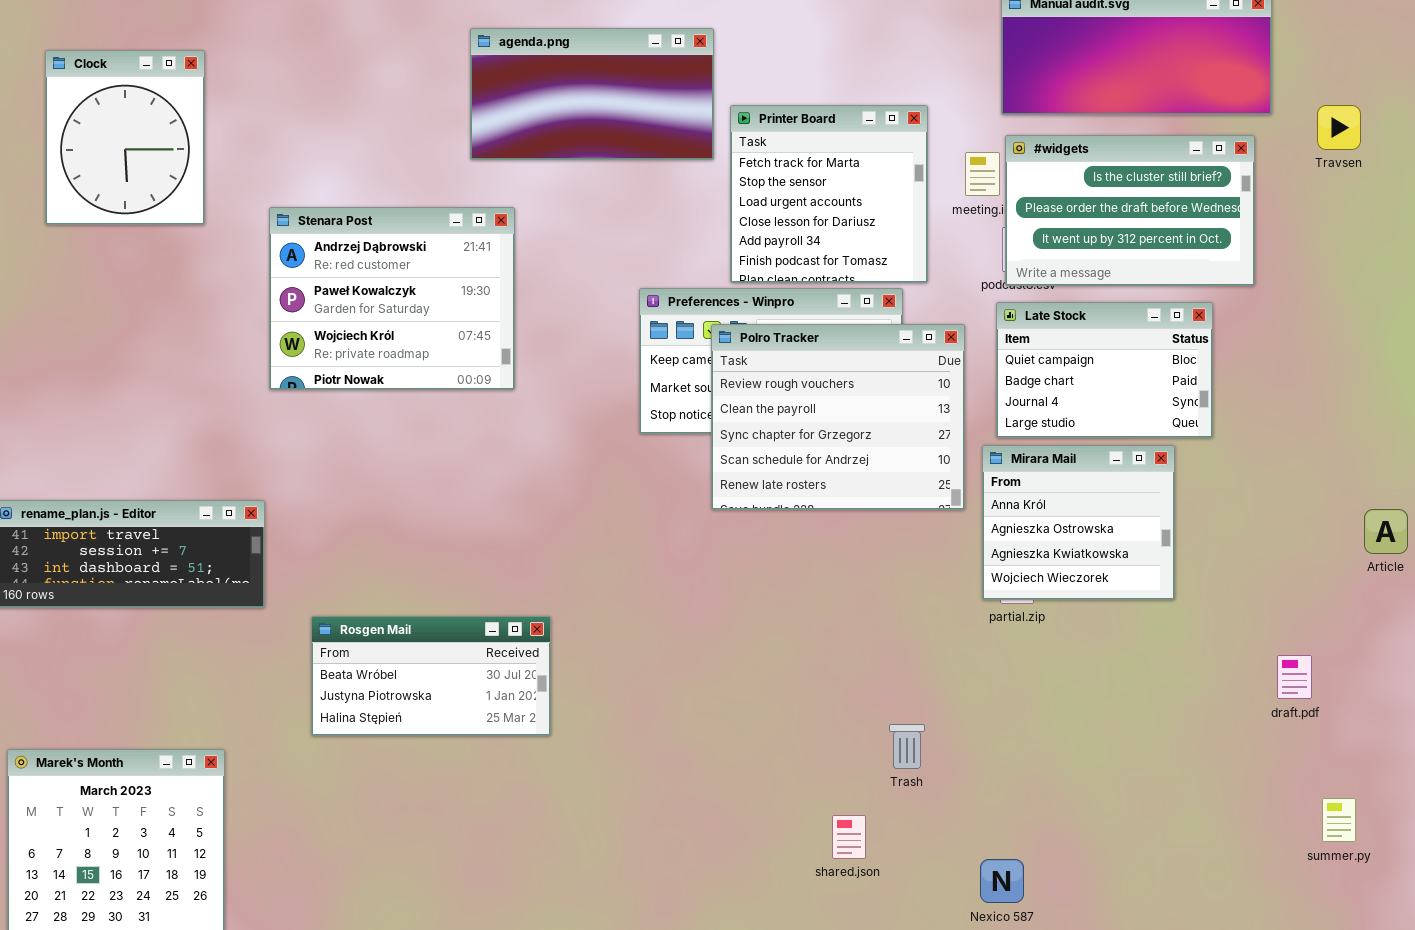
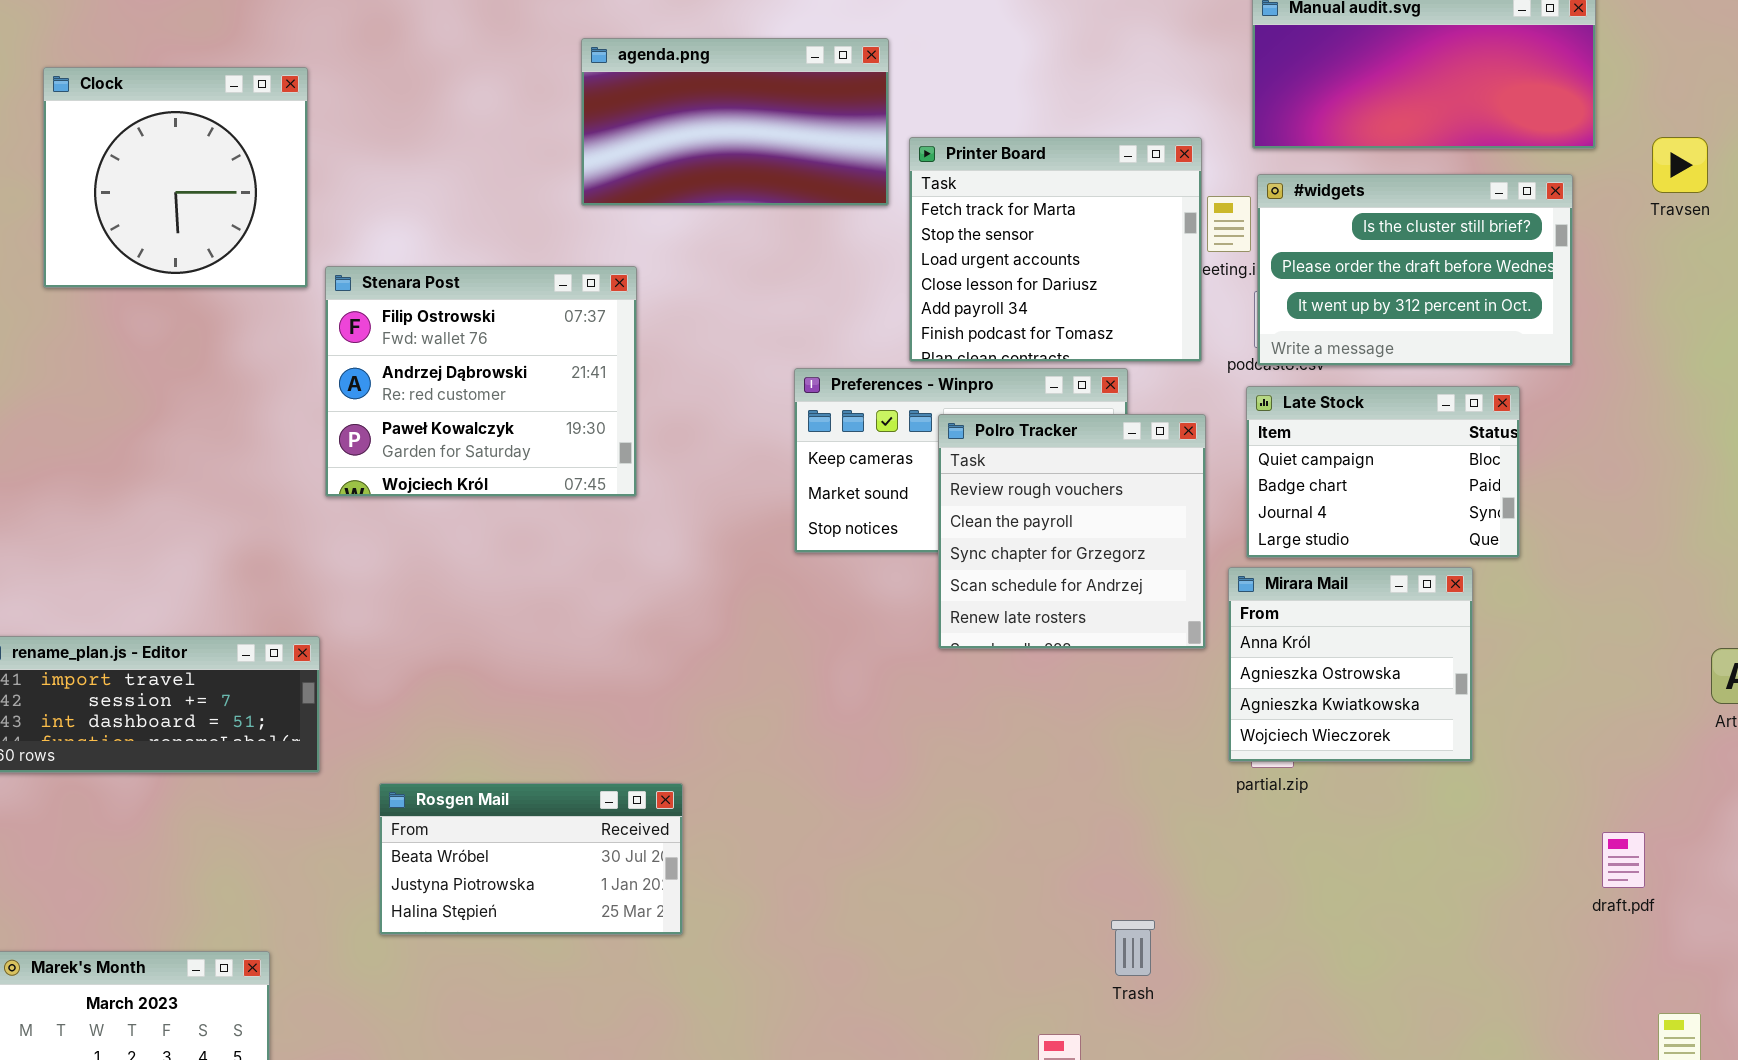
Clock: [45,50,205,225] -> [43,67,308,288], resized
Printer Board: [730,105,928,283] -> [909,137,1202,362], resized
Stenara Post: [269,207,515,390] -> [325,266,637,497], scrolled up 1 row
Polro Tracker: [711,324,965,510] -> [938,414,1206,649], resized

